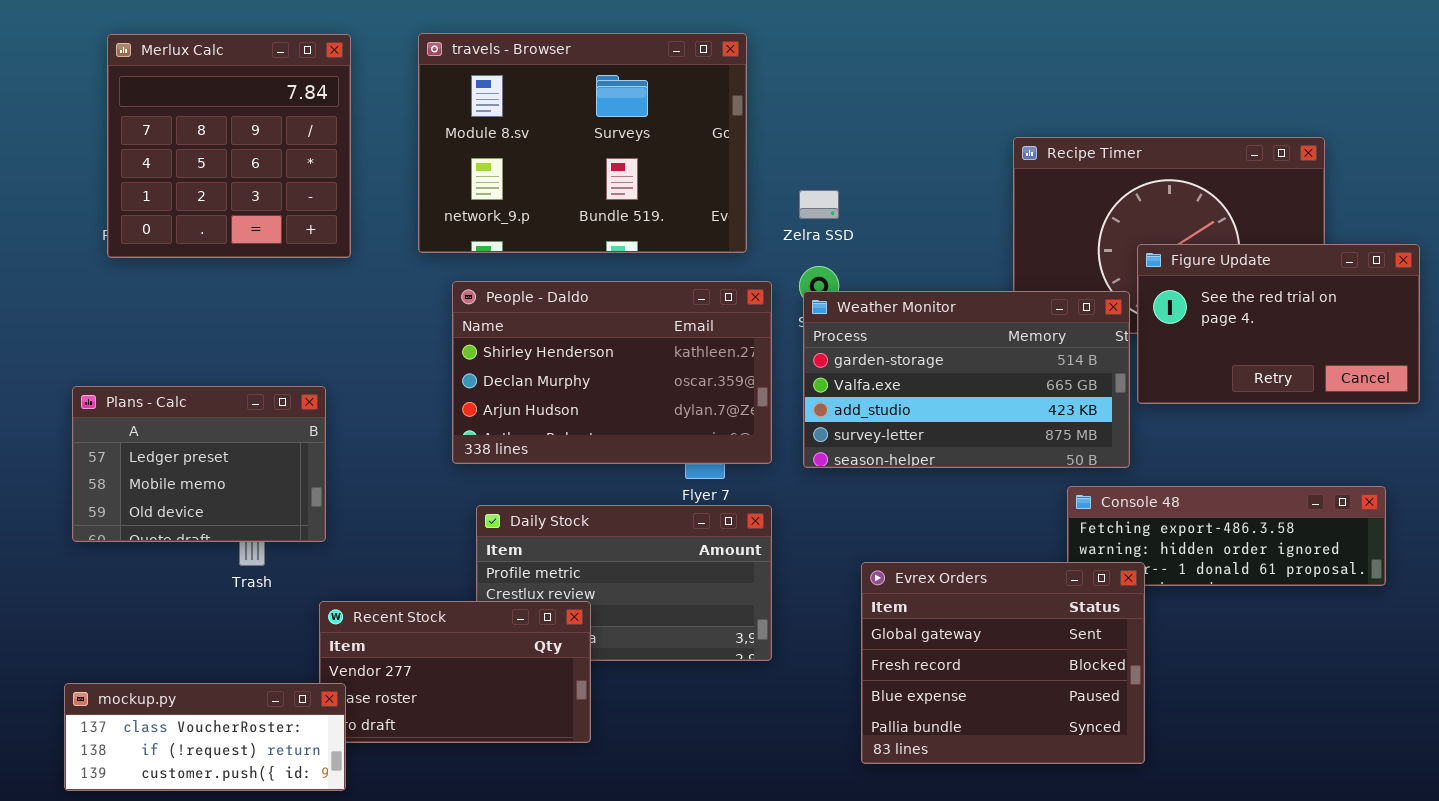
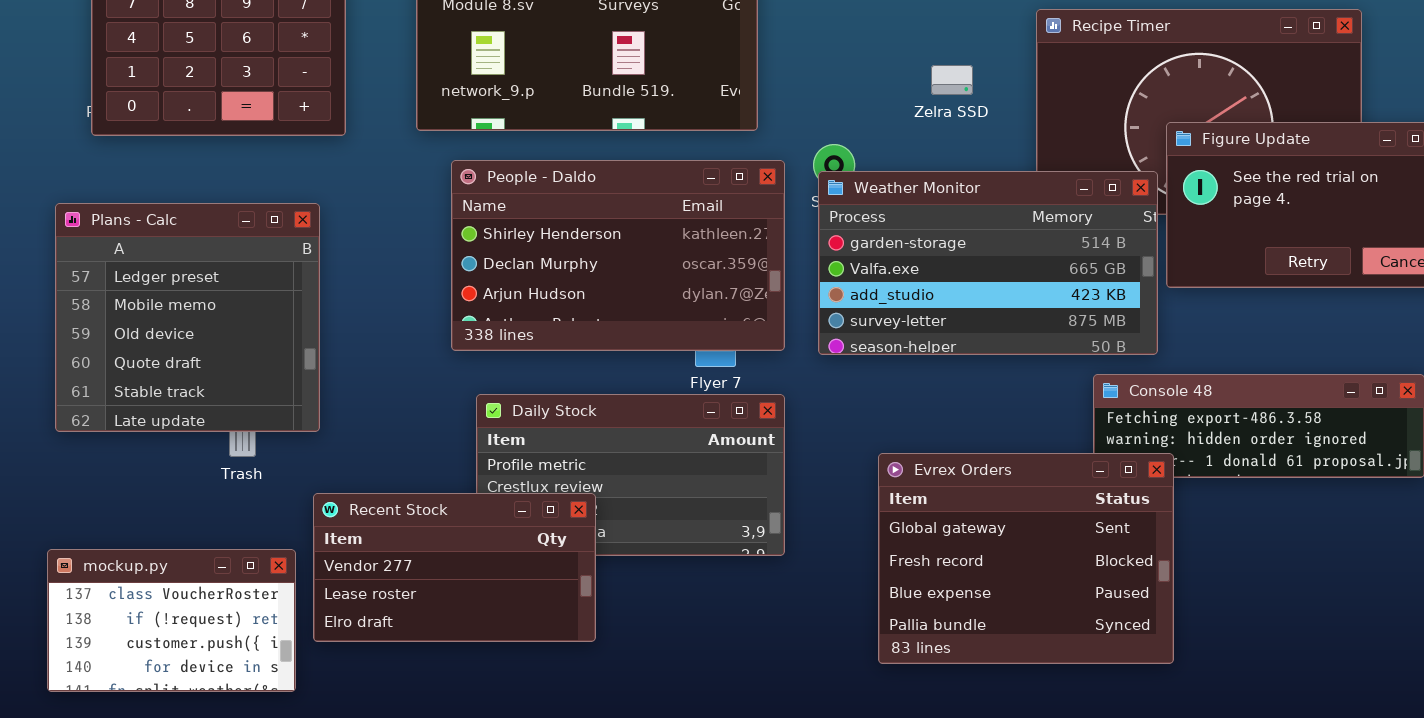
Zelra SSD: [799,190,839,219] -> [931,65,973,95], moved
Plans - Calc: [72,386,326,542] -> [55,203,320,432], resized
mockup.py: [64,683,346,791] -> [47,549,296,692], resized

